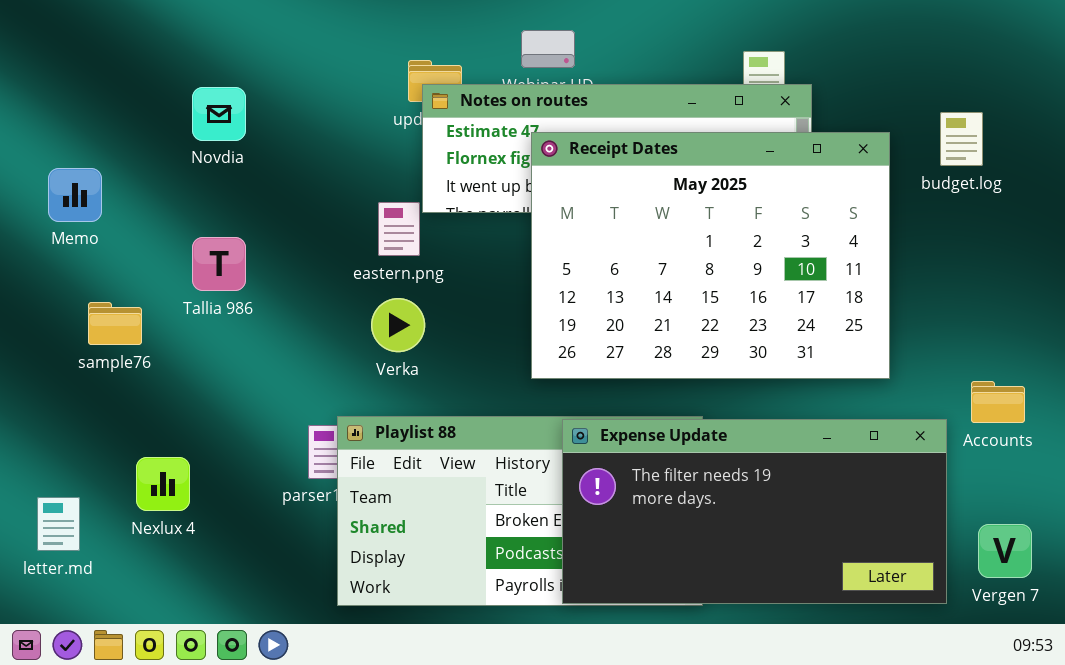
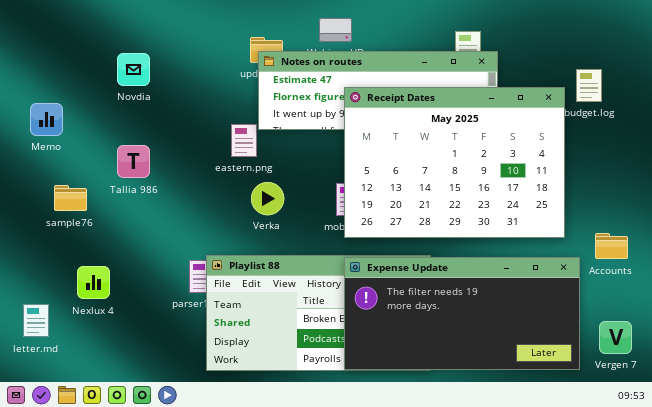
Receipt Dates: [531,132,890,379] -> [344,87,565,238], moved
Verka: [371,298,425,352] -> [251,182,284,215], moved
Nexlux 4: [136,457,190,511] -> [77,266,110,299], moved

